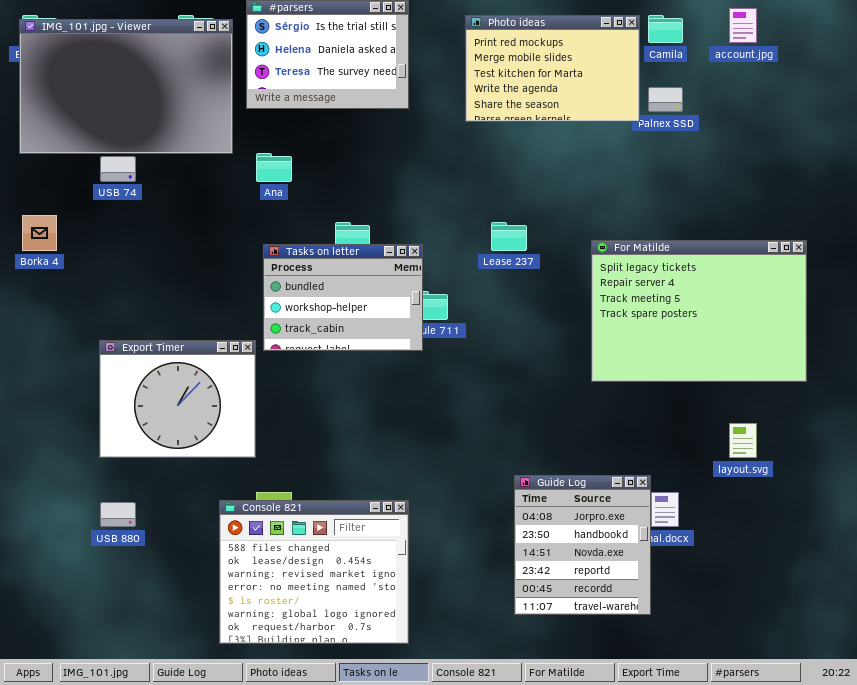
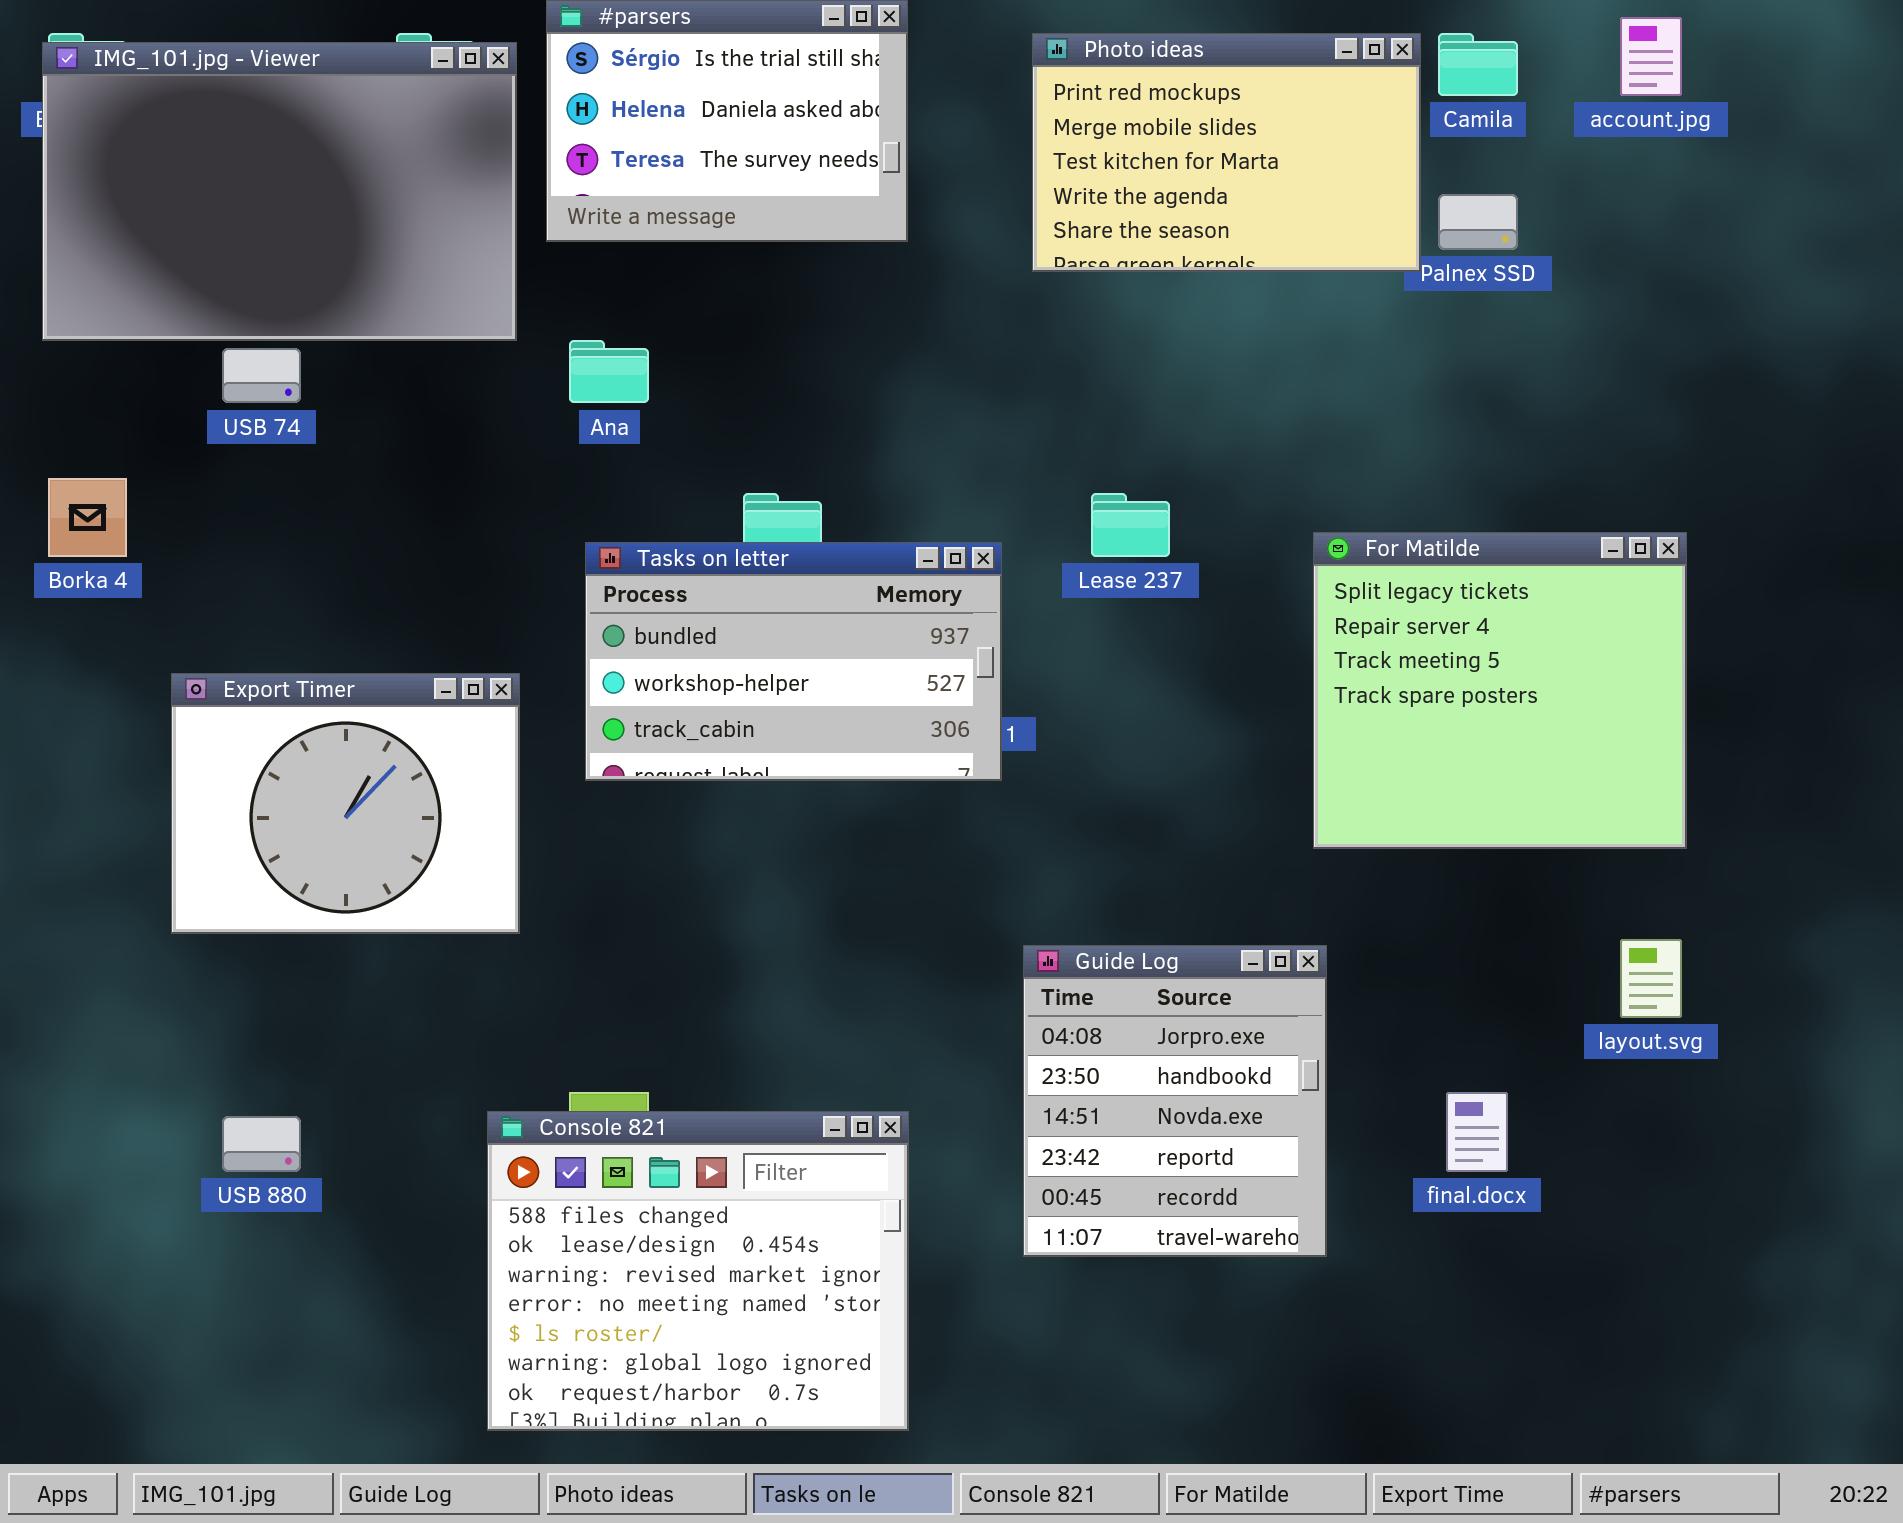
For Matilde: [591,240,807,382] -> [1313,532,1687,849], resized
Tasks on letter: [263,244,423,351] -> [585,542,1002,781], resized
Export Timer: [99,340,256,458] -> [171,673,520,934], moved
Guide Log: [514,475,651,615] -> [1023,945,1327,1257], moved

